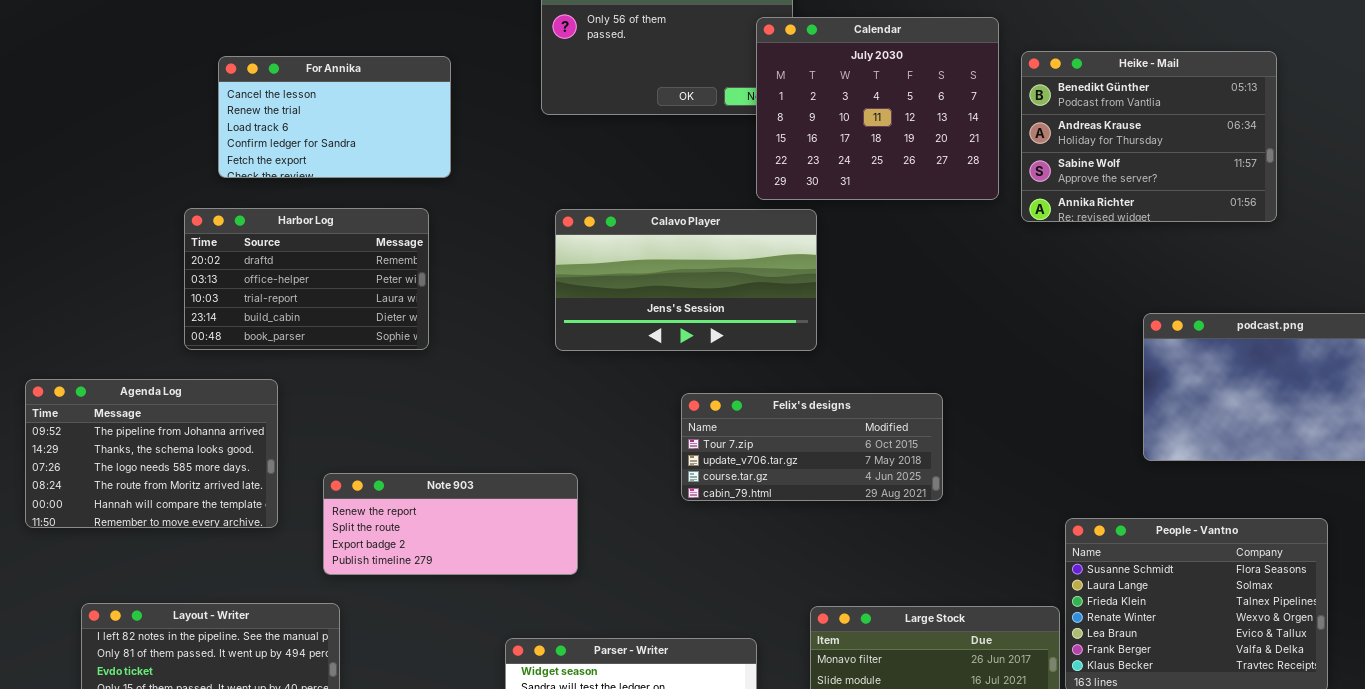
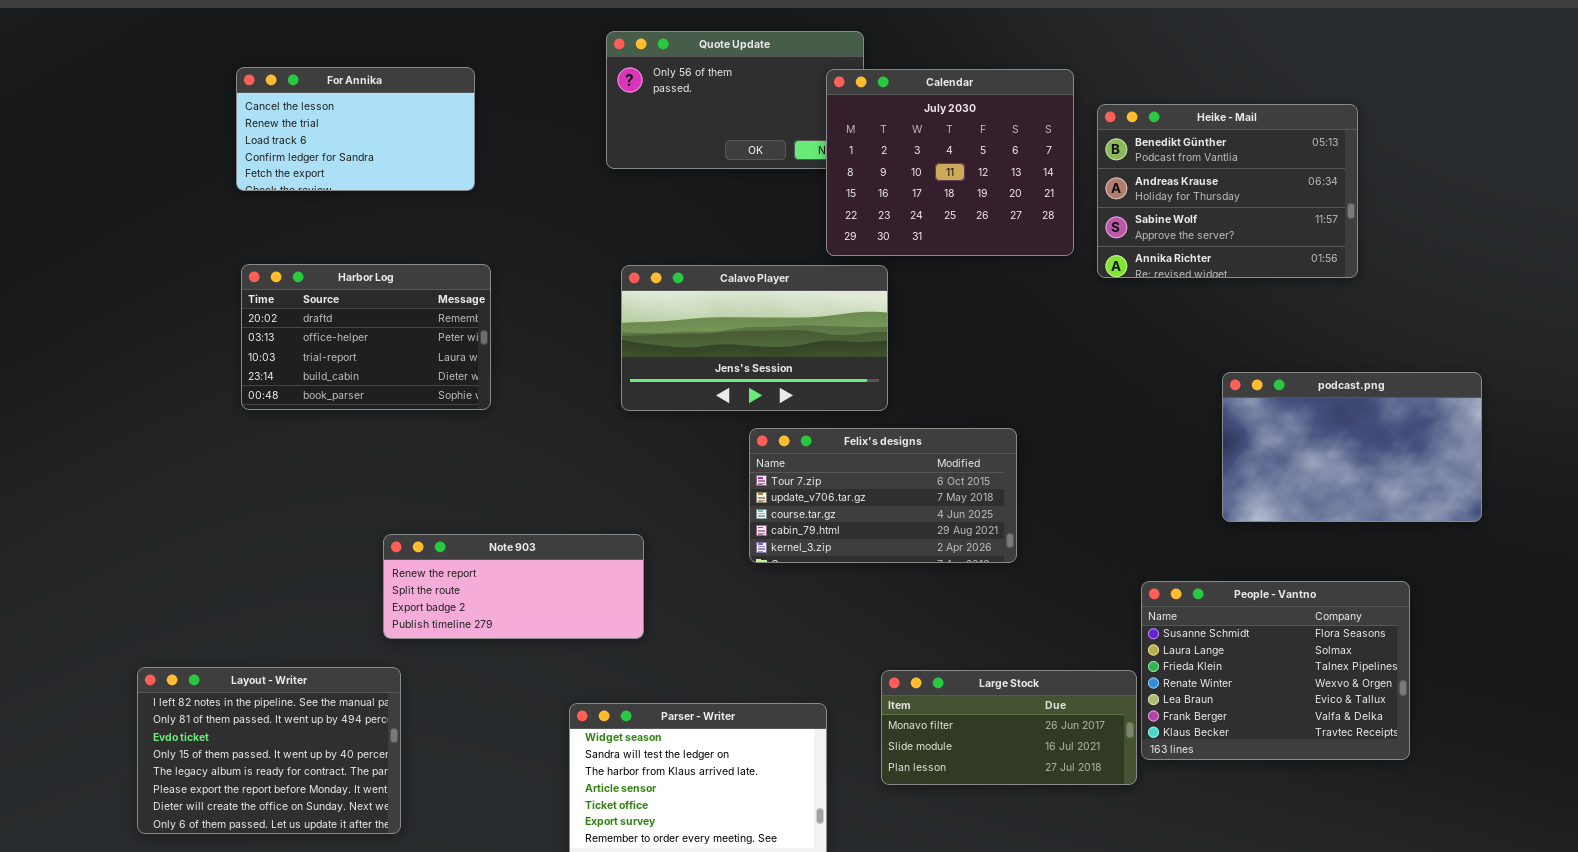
For Annika: [218,56,451,178] -> [236,67,475,191], moved
Agenda Log: [25,379,278,528] -> none, closed
Felix's designs: [681,393,943,501] -> [749,428,1017,563], resized

